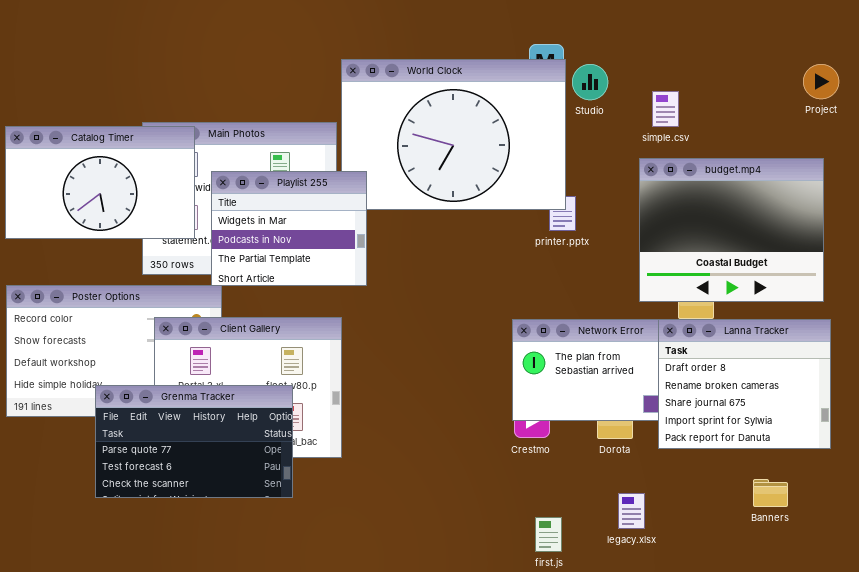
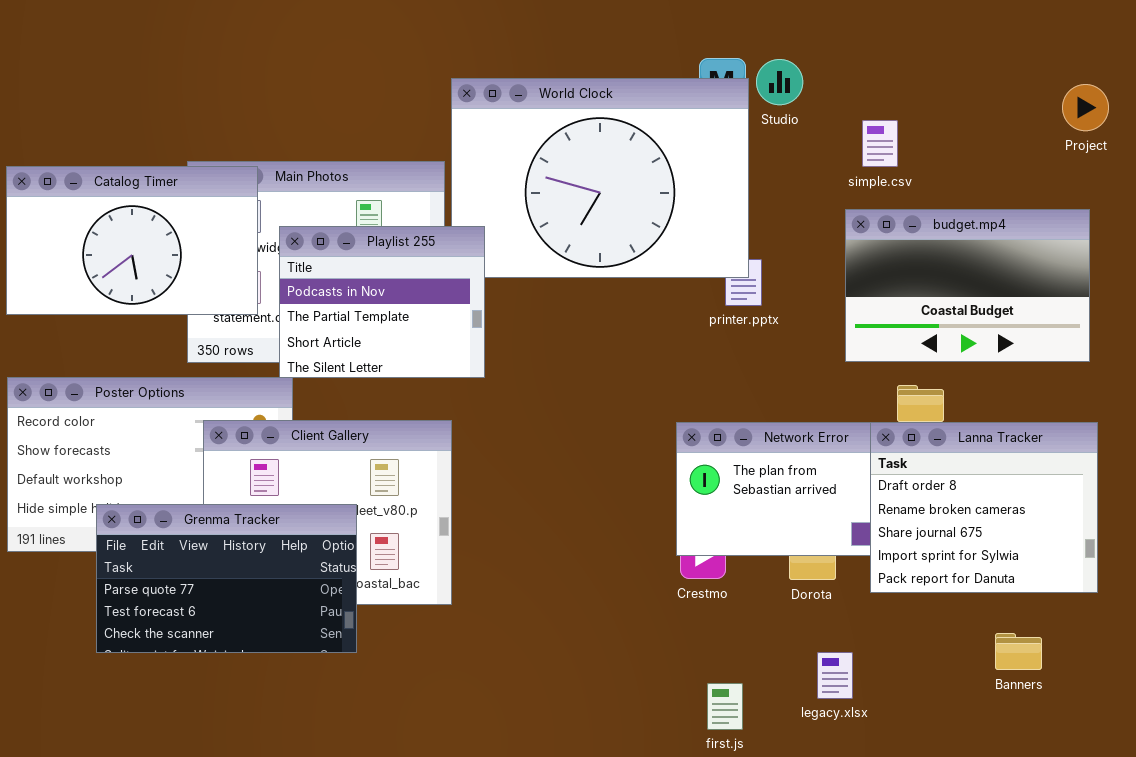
Studio: [572,64,608,100] -> [756,59,803,105], moved
budget.mp4: [639,158,824,302] -> [845,209,1090,362], resized
Playlist 255: [211,171,367,286] -> [279,226,485,378], scrolled down 1 row
Grenma Tracker: [95,385,293,498] -> [96,504,357,653], moved

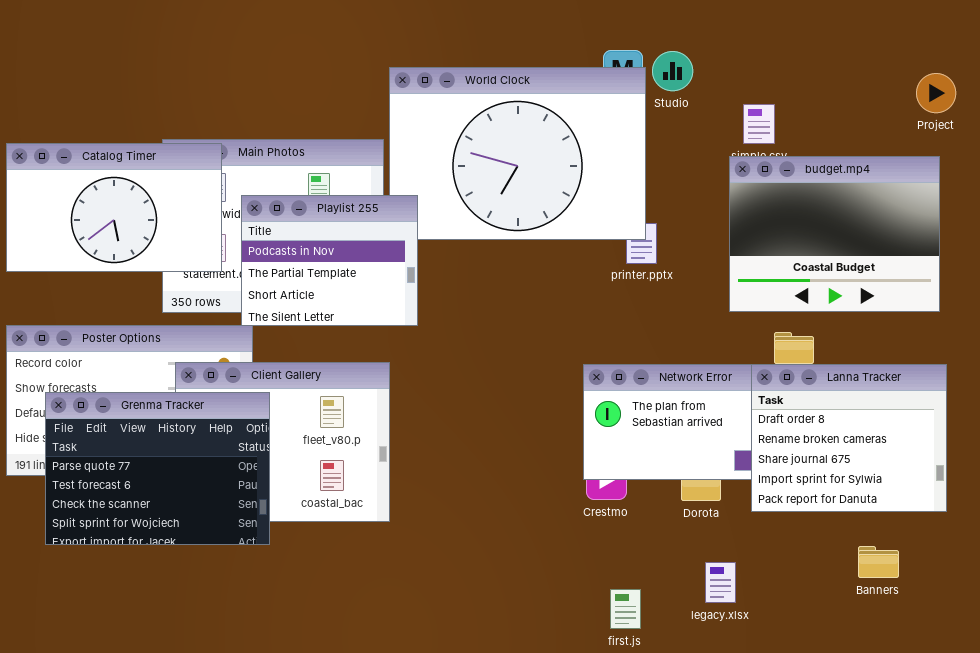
budget.mp4: [845,209,1090,362] -> [729,156,940,312], resized
Grenma Tracker: [96,504,357,653] -> [45,392,270,545], moved, resized

